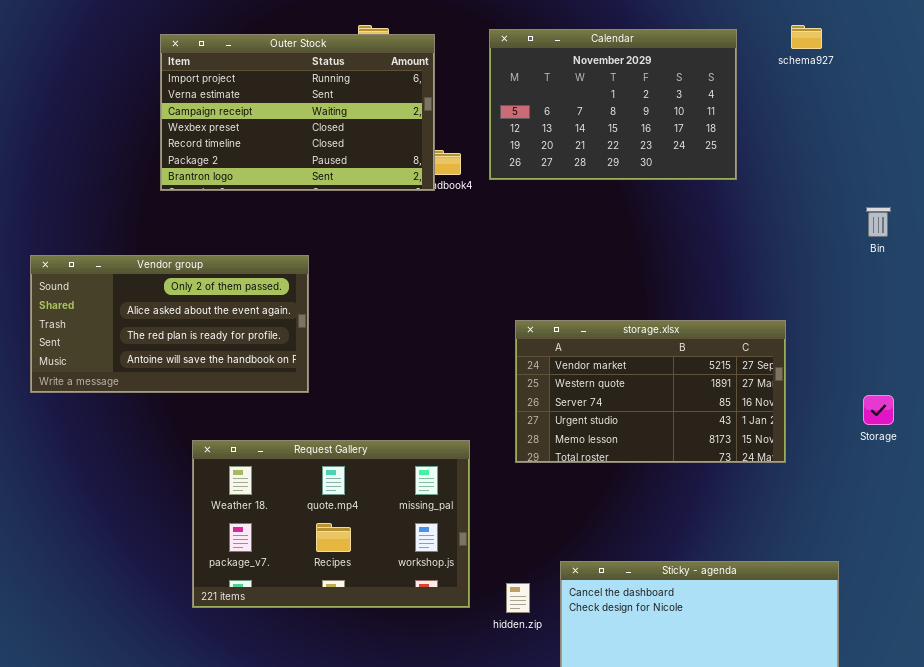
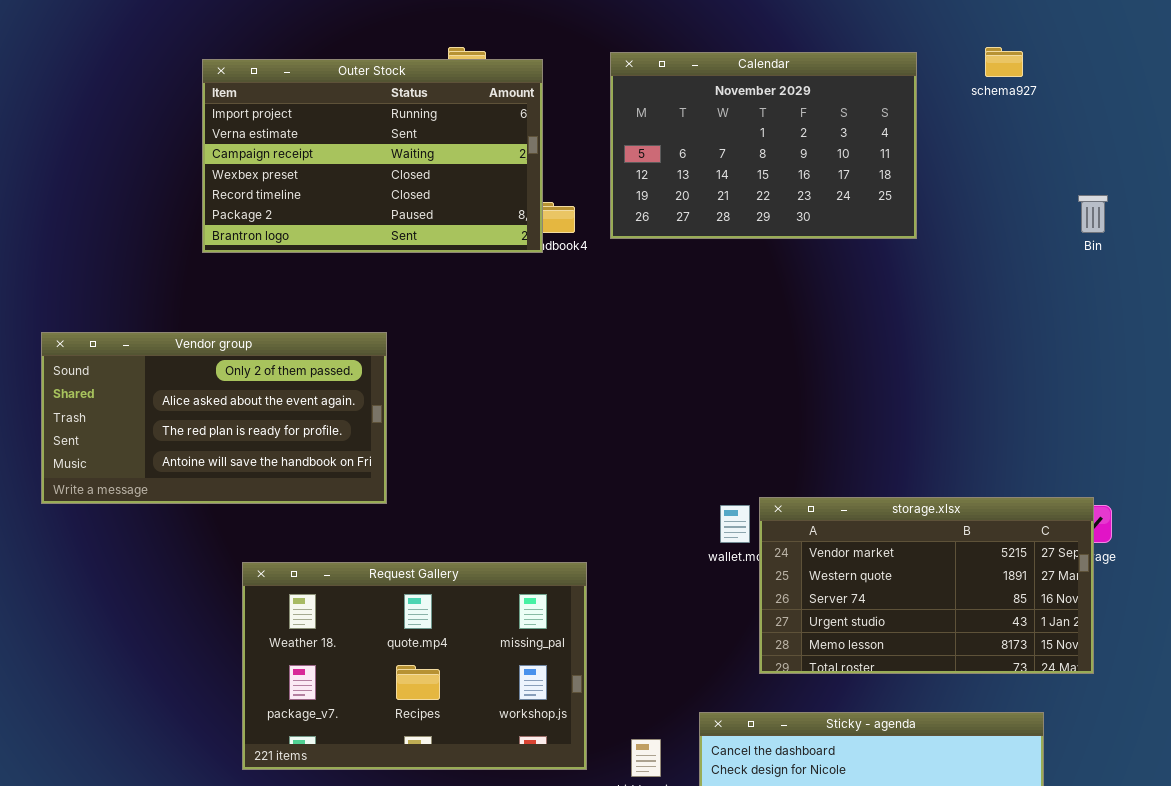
Bin: [866,207,891,237] -> [1078,195,1108,233], moved
storage.xlsx: [515,320,786,463] -> [759,497,1094,674], moved

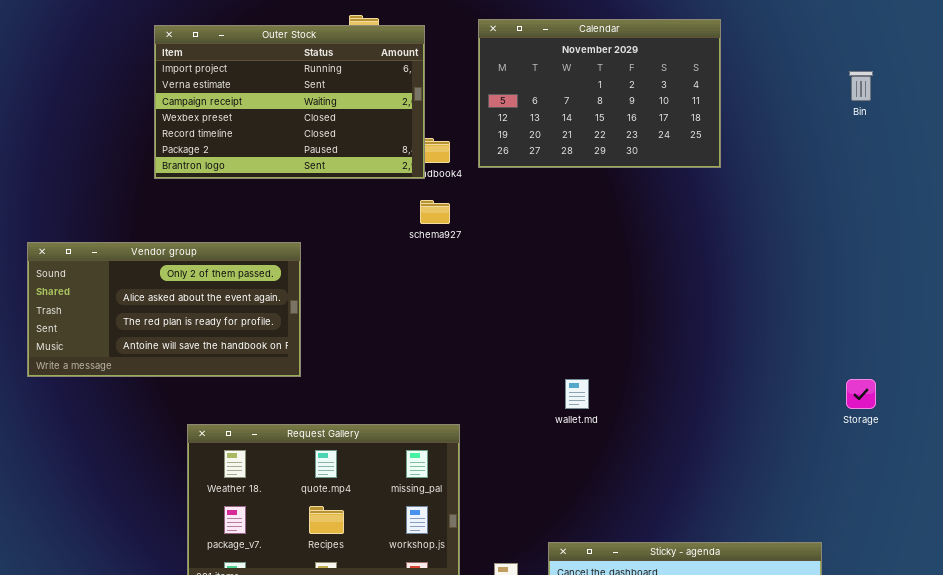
schema927: [985,47,1023,77] -> [420,200,450,224], moved
Bin: [1078,195,1108,233] -> [849,71,873,101], moved
storage.xlsx: [759,497,1094,674] -> none, closed

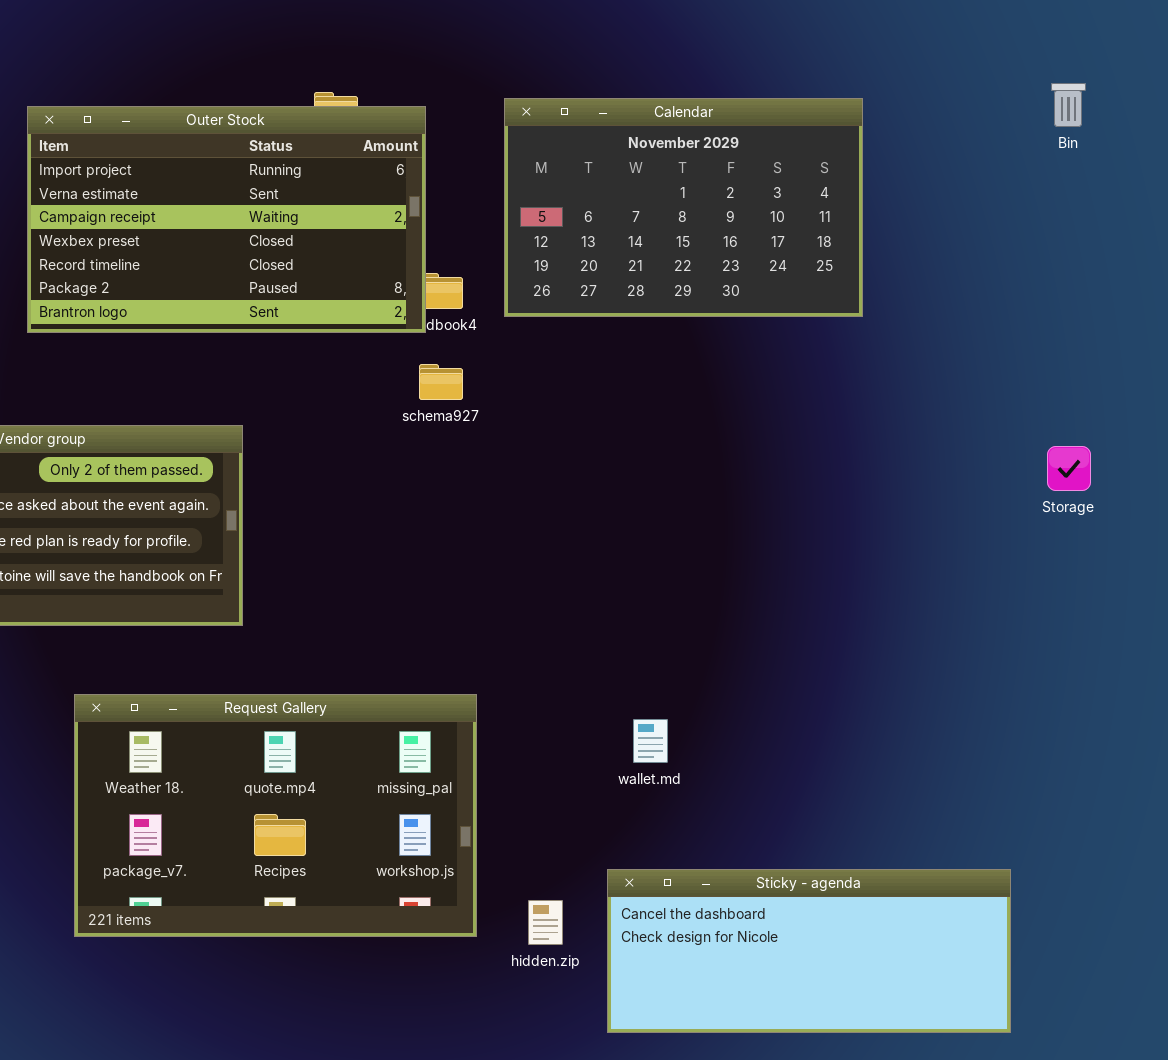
Bin: [849,71,873,101] -> [1051,83,1086,127], moved
wallet.md: [565,379,589,409] -> [633,719,668,763], moved
Storage: [846,379,876,409] -> [1047,446,1091,491], moved

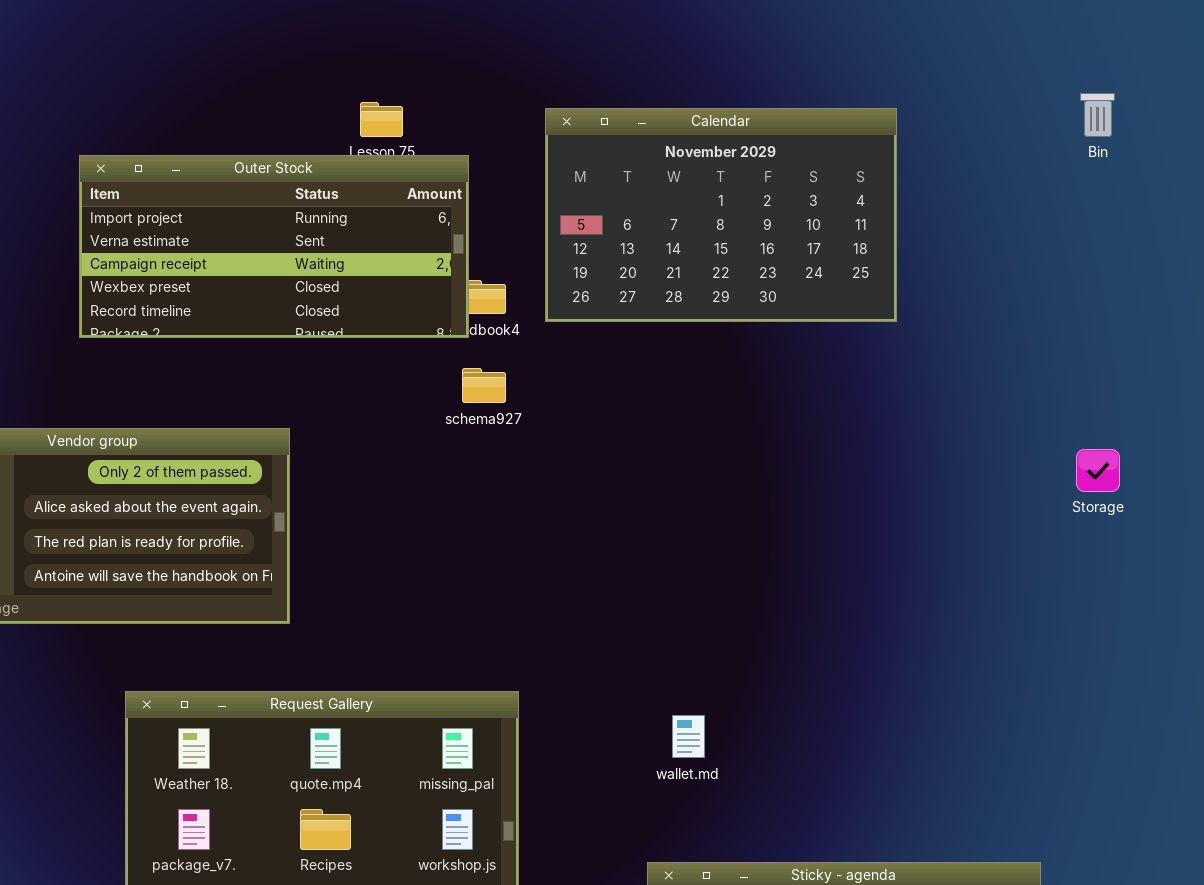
Outer Stock: [27,106,426,333] -> [79,155,469,338], resized

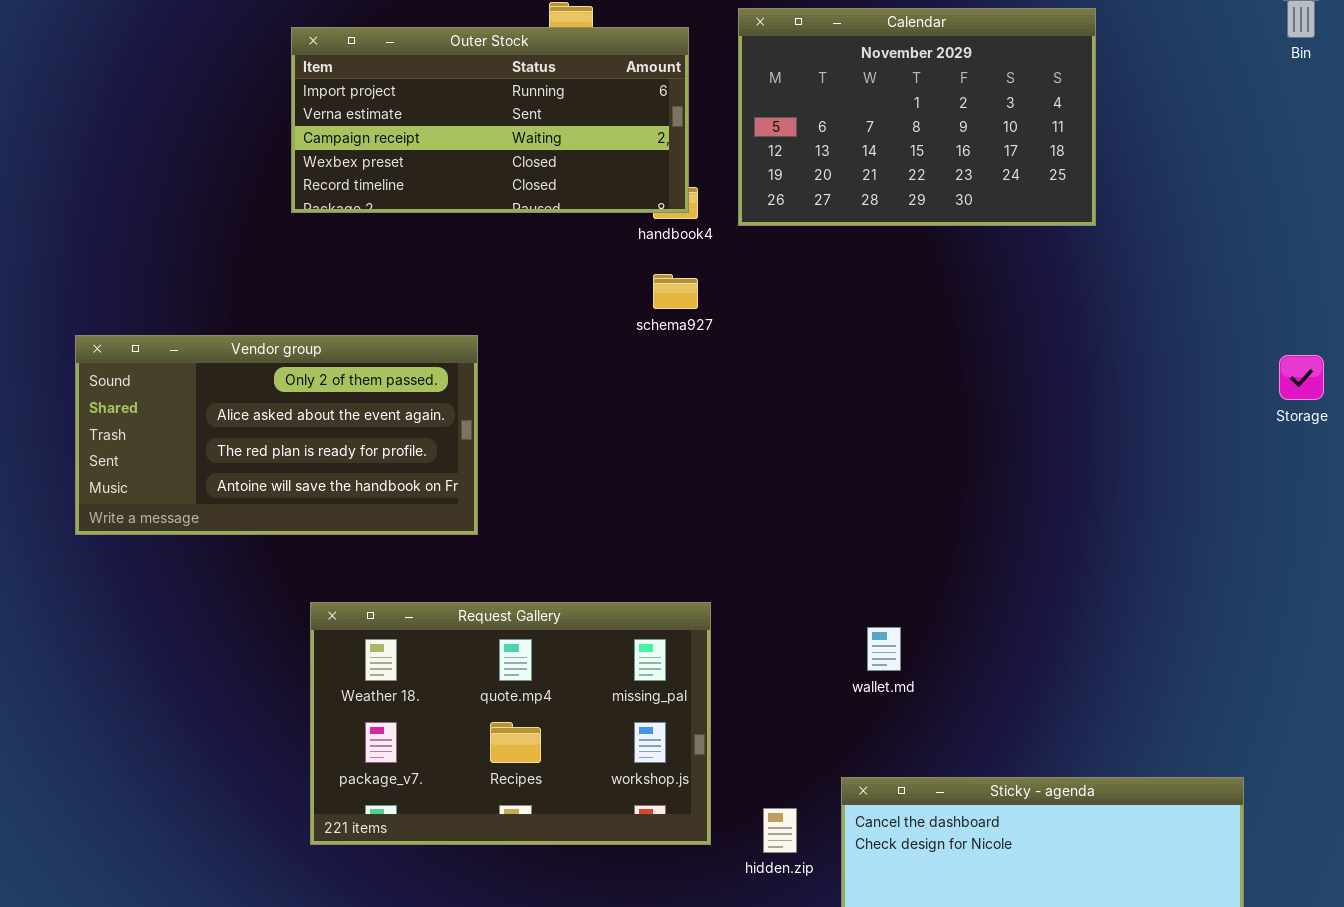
Outer Stock: [79,155,469,338] -> [291,27,689,213], moved

